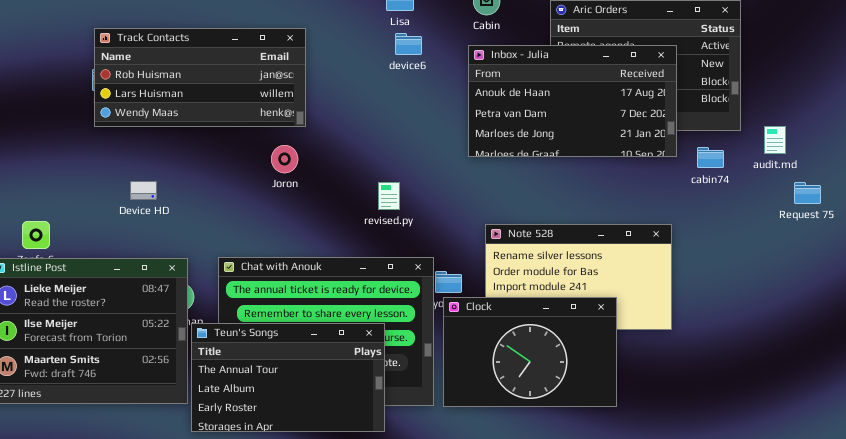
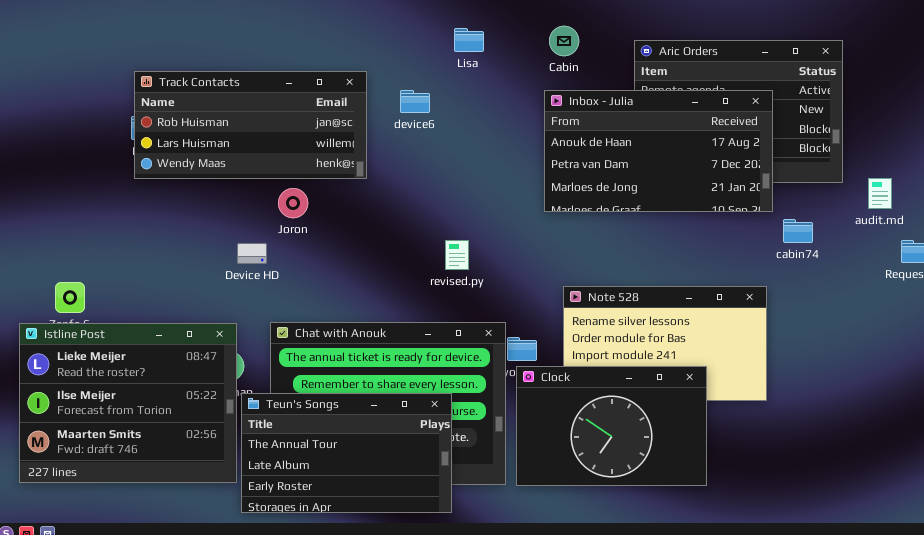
device6: [395,33,422,55] -> [400,90,430,113], moved
Joron: [271,145,298,173] -> [278,188,308,218], moved
cabin74: [697,147,724,168] -> [783,219,813,243], moved
Device HD: [130,181,157,200] -> [237,243,267,264], moved

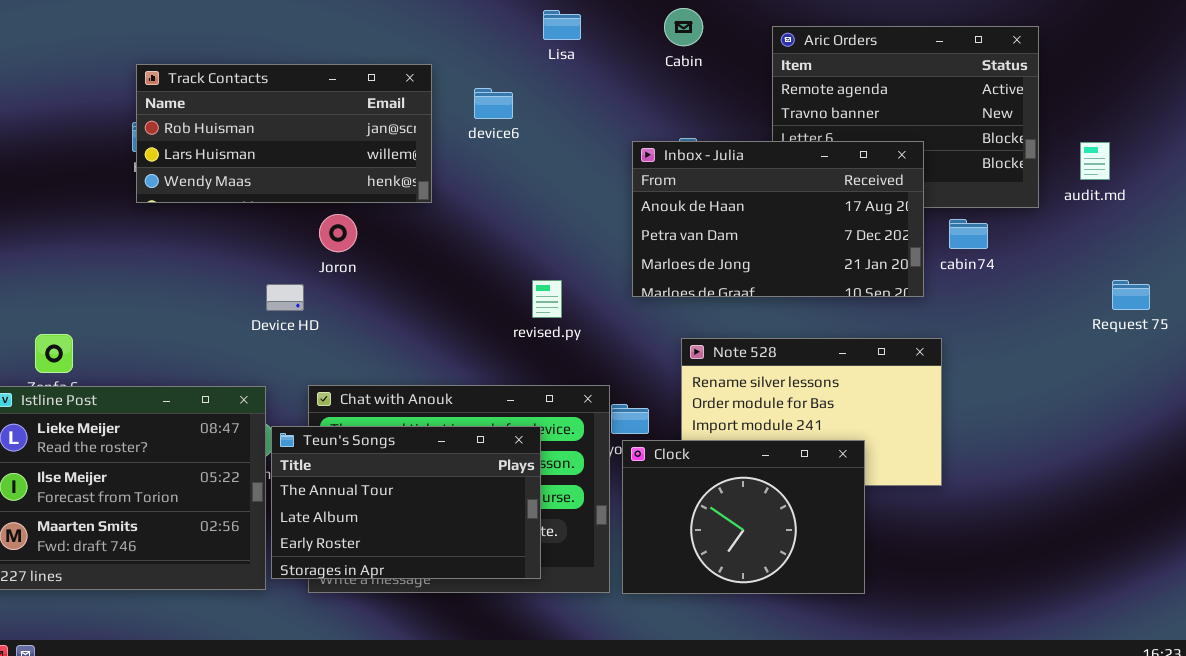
Inbox - Julia: [544,90,773,212] -> [632,141,924,297], moved
audit.md: [868,178,892,209] -> [1080,142,1110,180], moved
cabin74: [783,219,813,243] -> [949,219,988,249], moved
Teun's Songs: [241,393,452,513] -> [271,426,541,579], moved

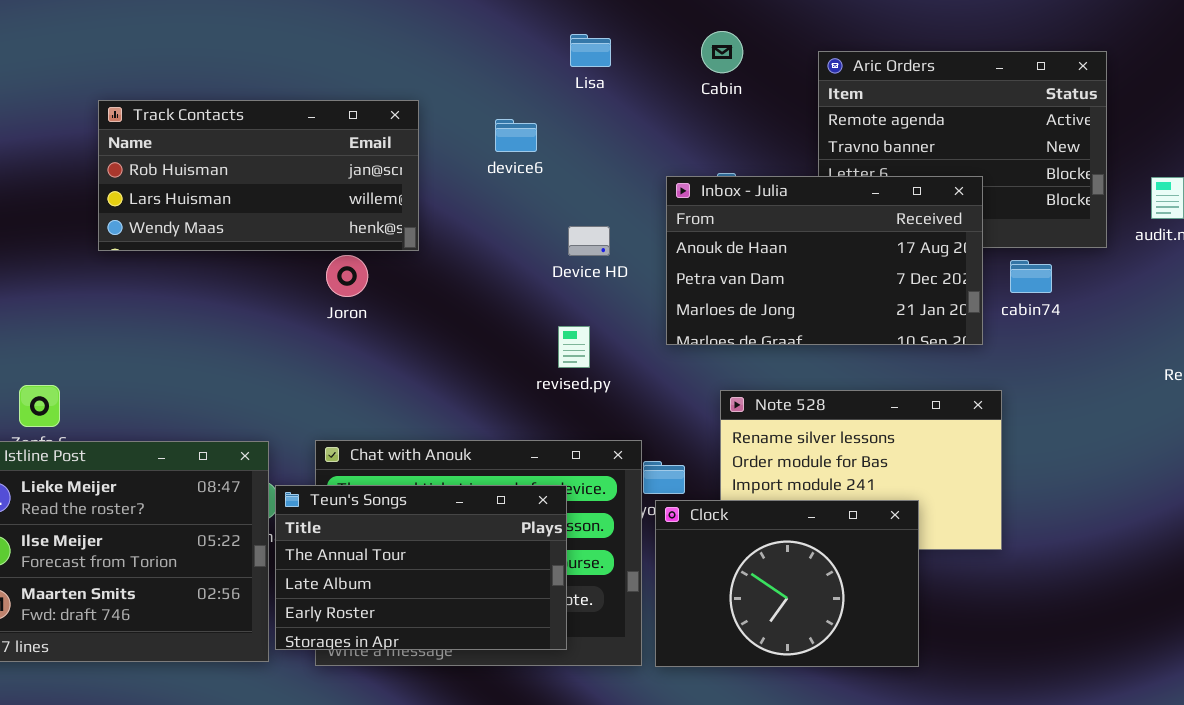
Track Contacts: [136,64,432,203] -> [98,100,419,251], moved
Device HD: [266,284,304,311] -> [568,226,610,256], moved

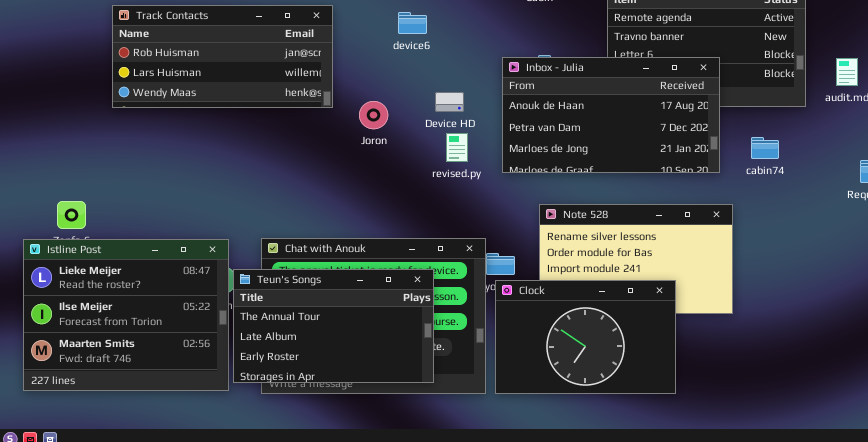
device6: [495,119,537,152] -> [398,12,427,34], moved
Joron: [326,255,368,297] -> [359,101,388,129], moved
cabin74: [1010,260,1052,293] -> [751,137,779,159], moved
revised.py: [558,326,590,368] -> [446,133,468,162], moved

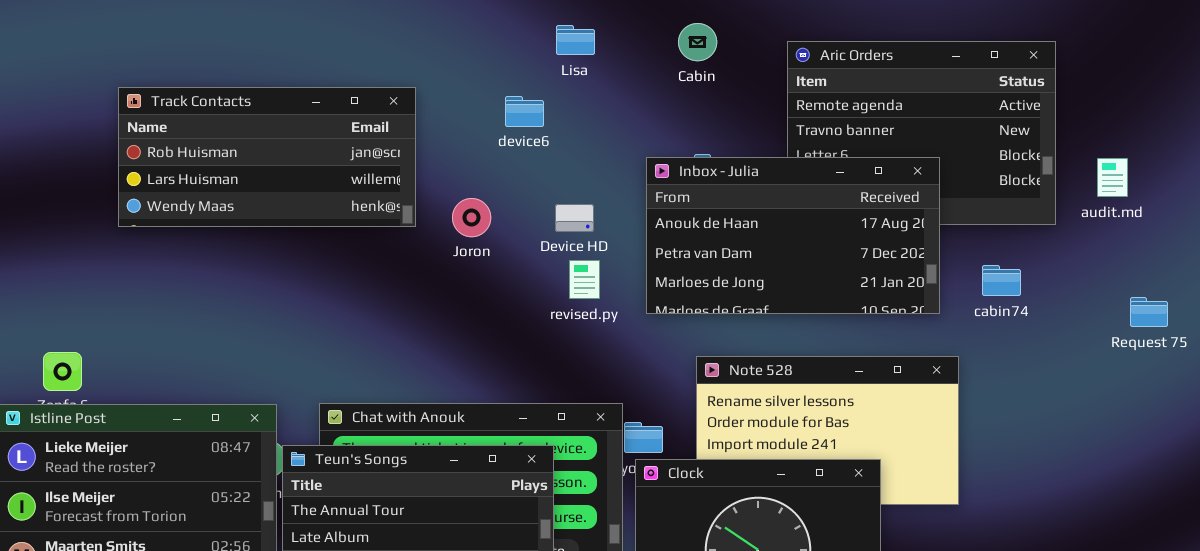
Joron: [359,101,388,129] -> [452,198,491,237], moved

